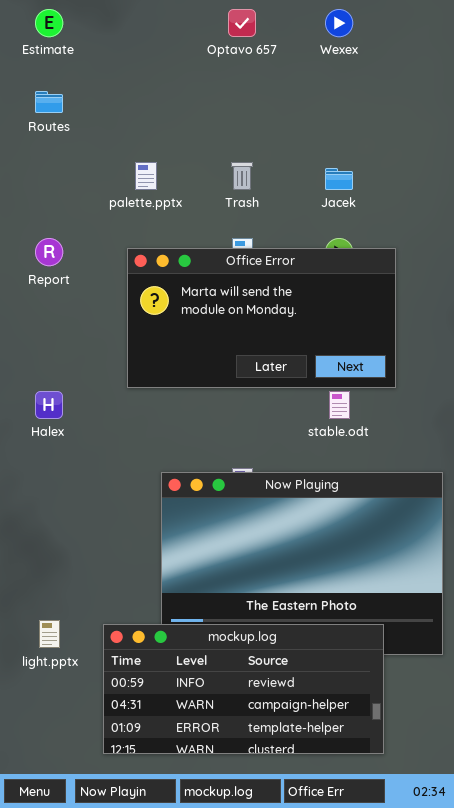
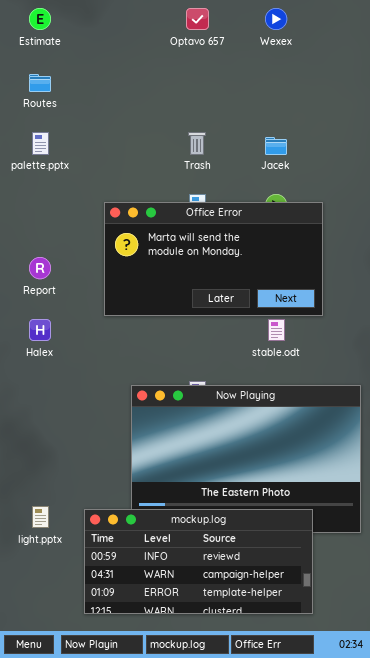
palette.pptx: [135,162,157,190] -> [32,132,49,155], moved
Report: [35,238,63,266] -> [29,257,51,279], moved

